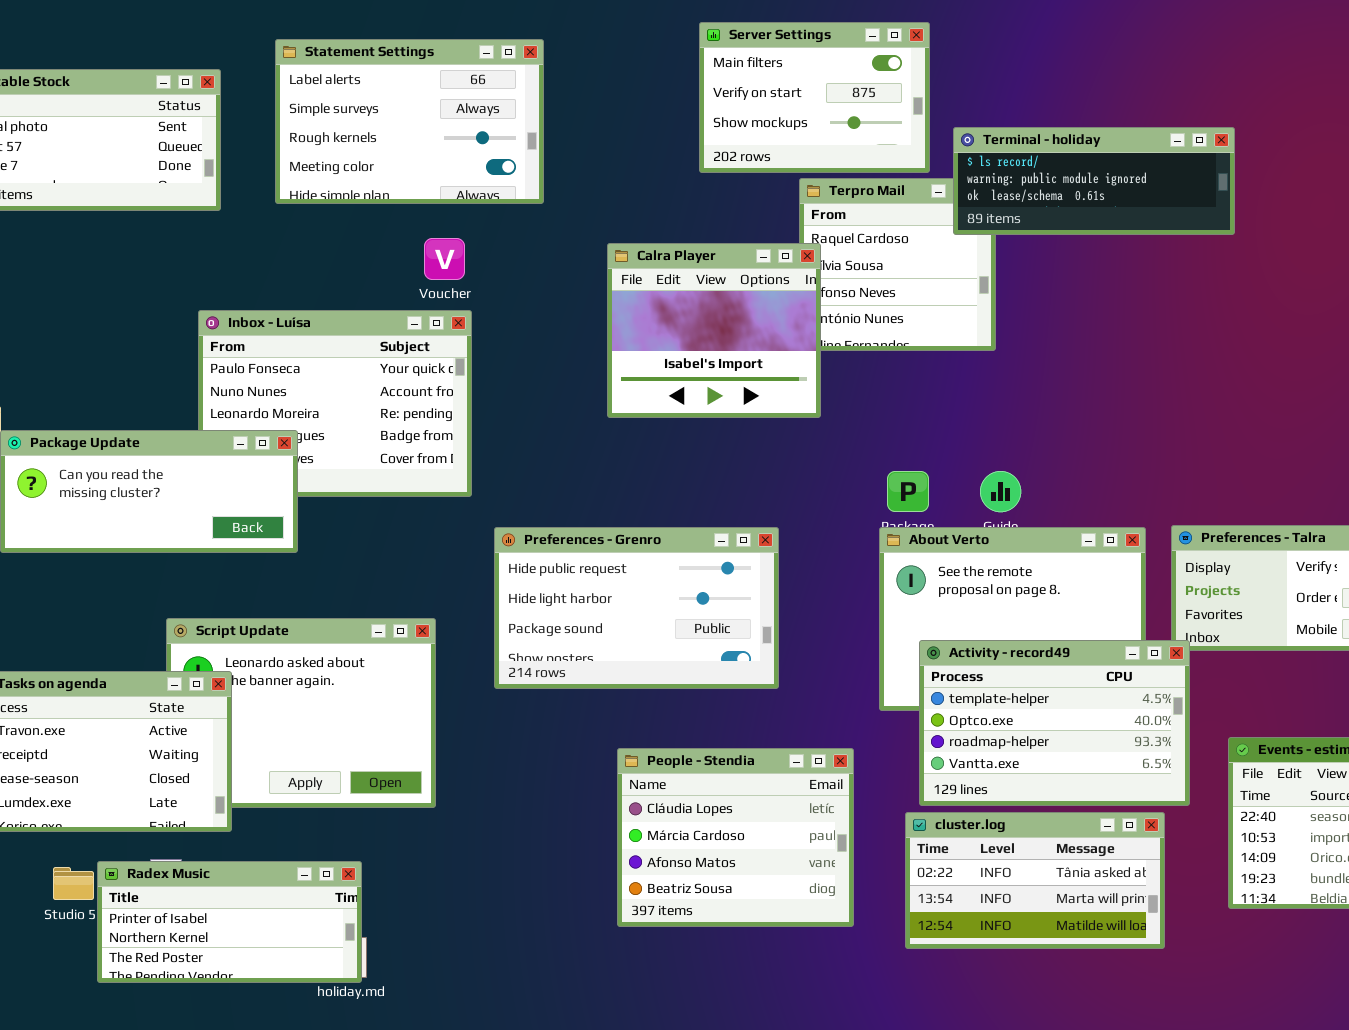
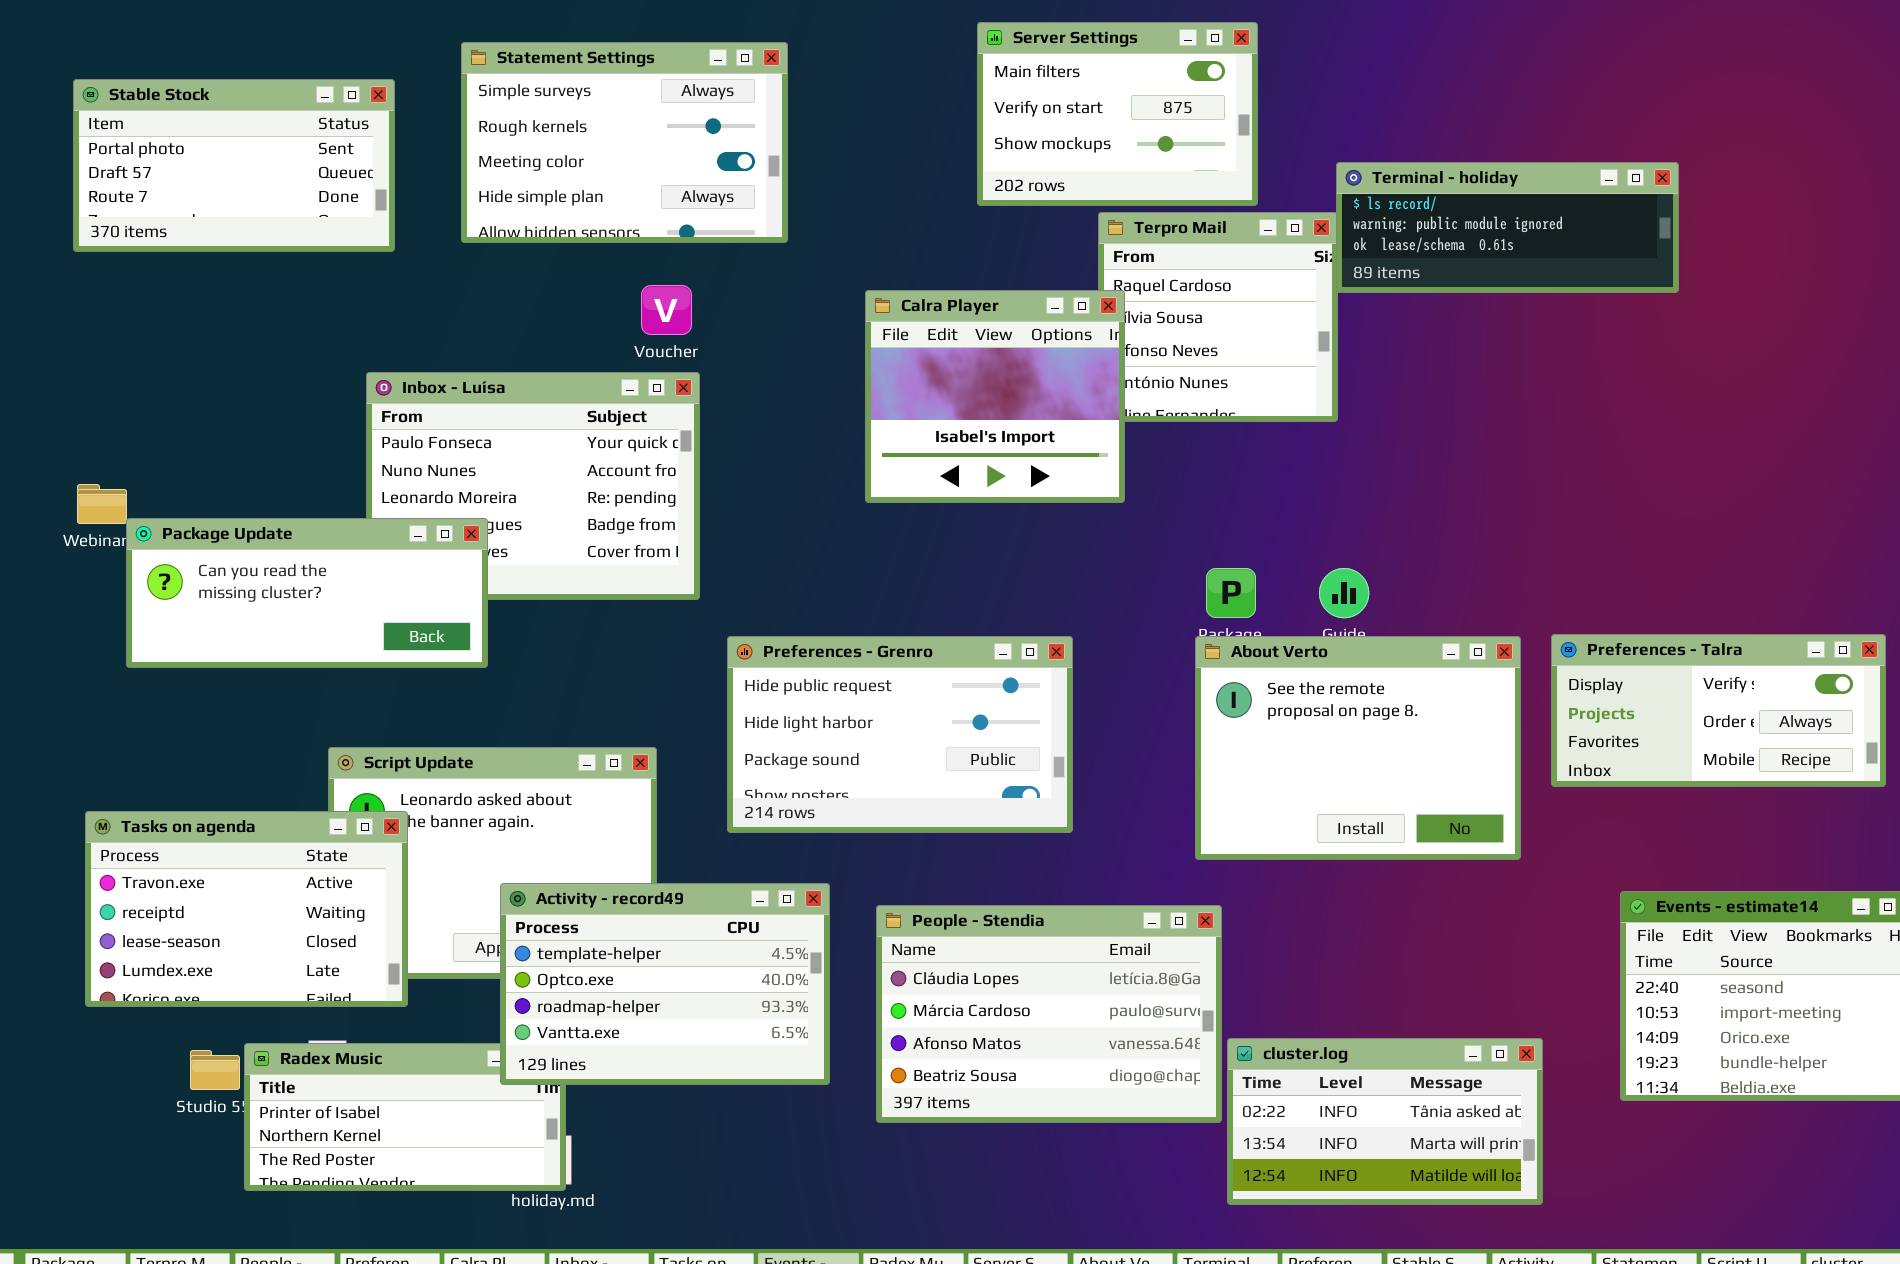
Statement Settings: [275,39,544,204] -> [461,42,788,243], scrolled down 1 row
Terminal - holiday: [953,127,1235,235] -> [1336,162,1679,293], moved
Activity - record49: [919,640,1190,806] -> [500,883,830,1085], moved
People - Stendia: [617,748,854,927] -> [876,905,1222,1123], resized
cluster.log: [905,812,1165,949] -> [1227,1038,1543,1205], moved

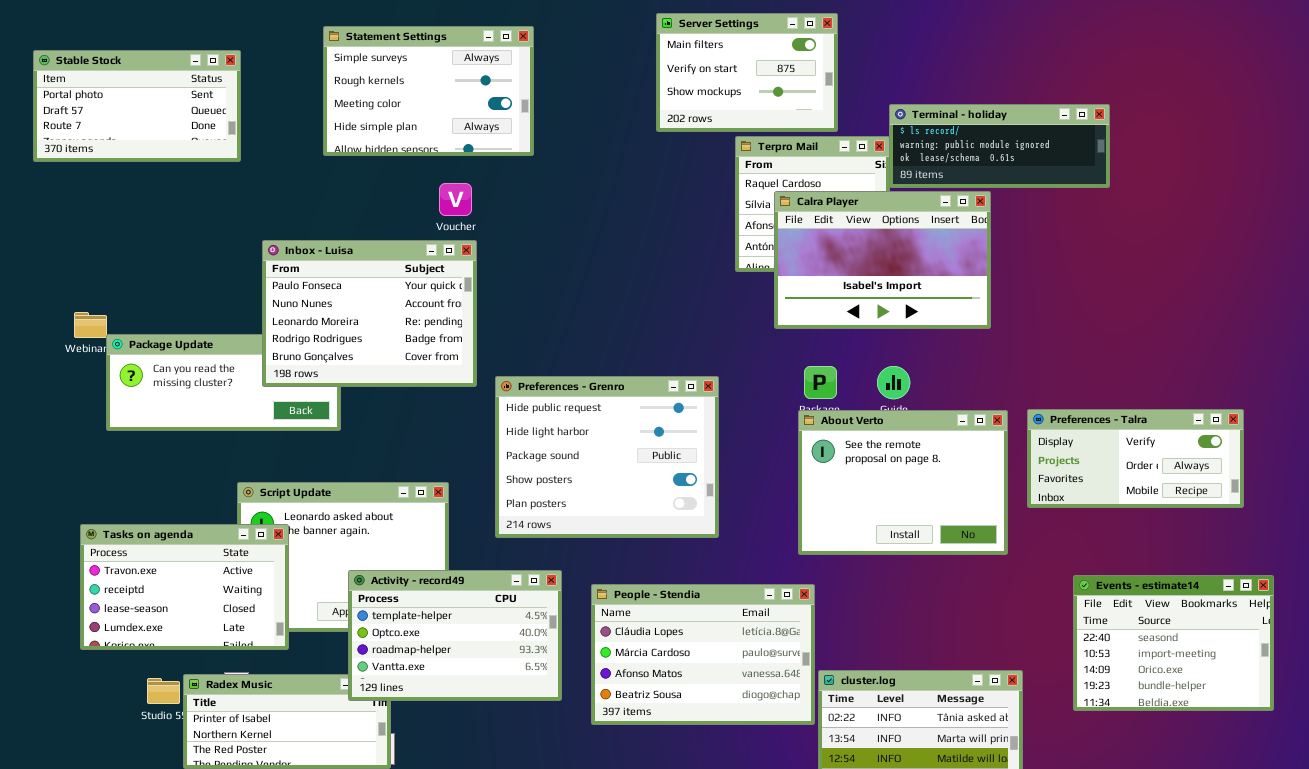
Stable Stock: [73,79,395,252] -> [33,50,241,162], moved
Calra Player: [865,290,1125,503] -> [774,191,991,329], moved, resized
Inbox - Luísa: [366,372,700,600] -> [262,240,477,387], raised
Preferences - Grenro: [727,636,1073,833] -> [495,376,719,538], resized

